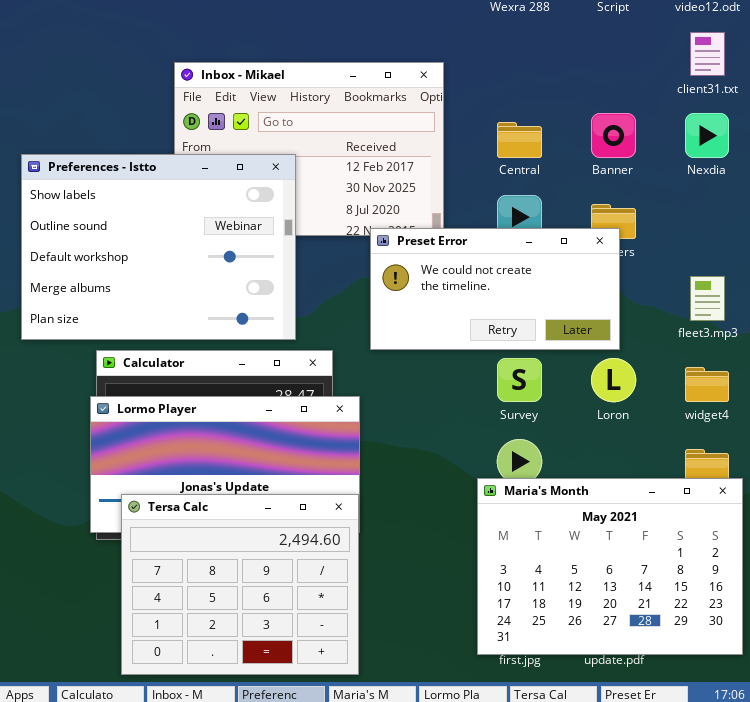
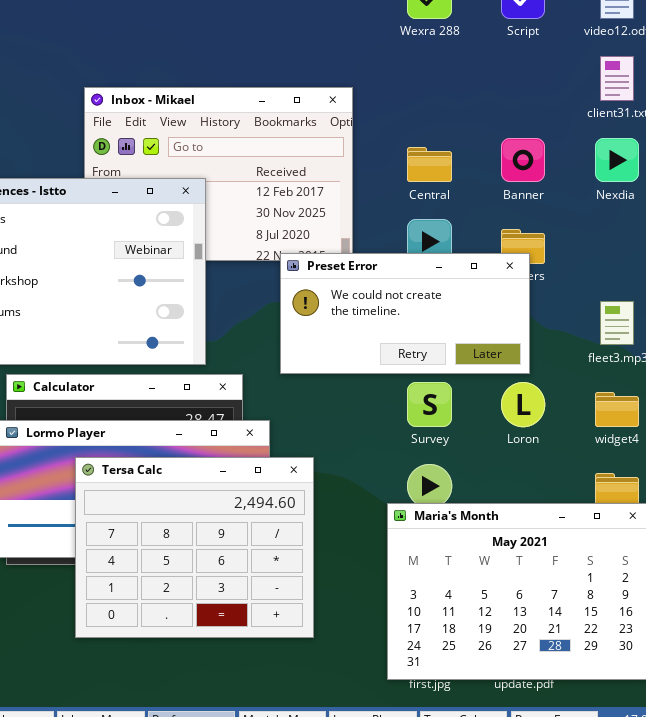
Tersa Calc: [121,494,359,675] -> [75,457,314,638], moved

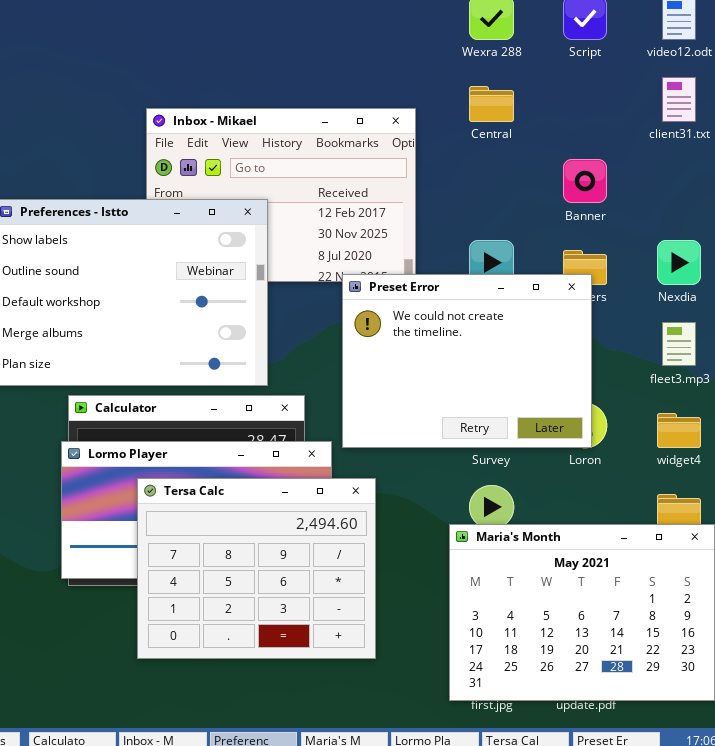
Nexdia: [595,138,639,182] -> [657,240,701,285], moved
Central: [407,147,452,182] -> [469,86,514,122], moved
Preset Error: [280,253,530,374] -> [342,274,592,448], resized

